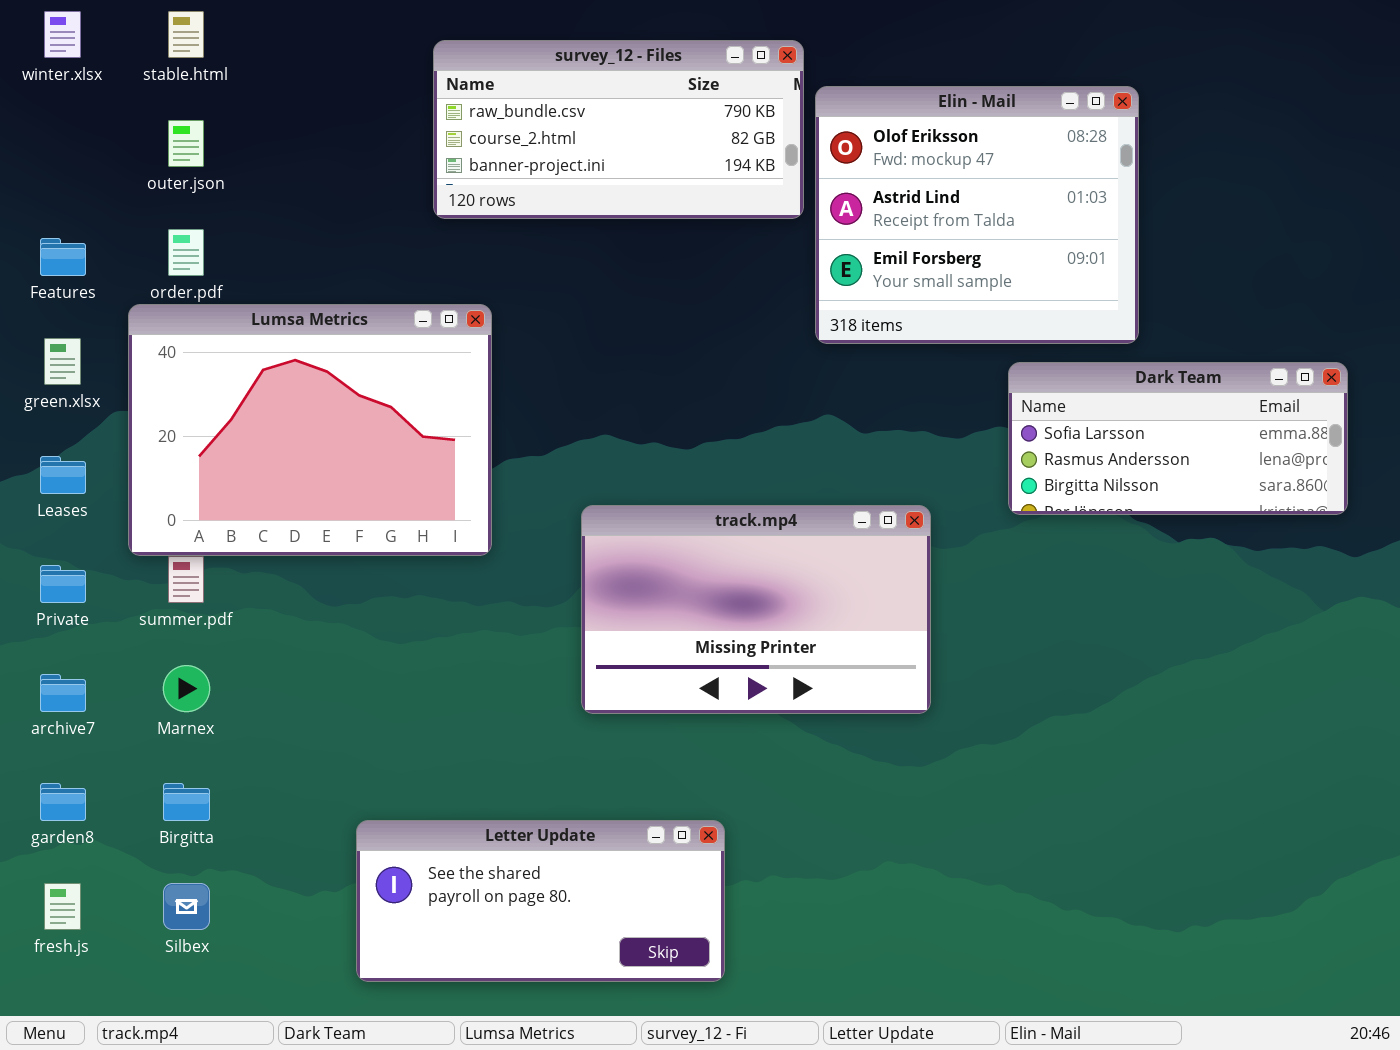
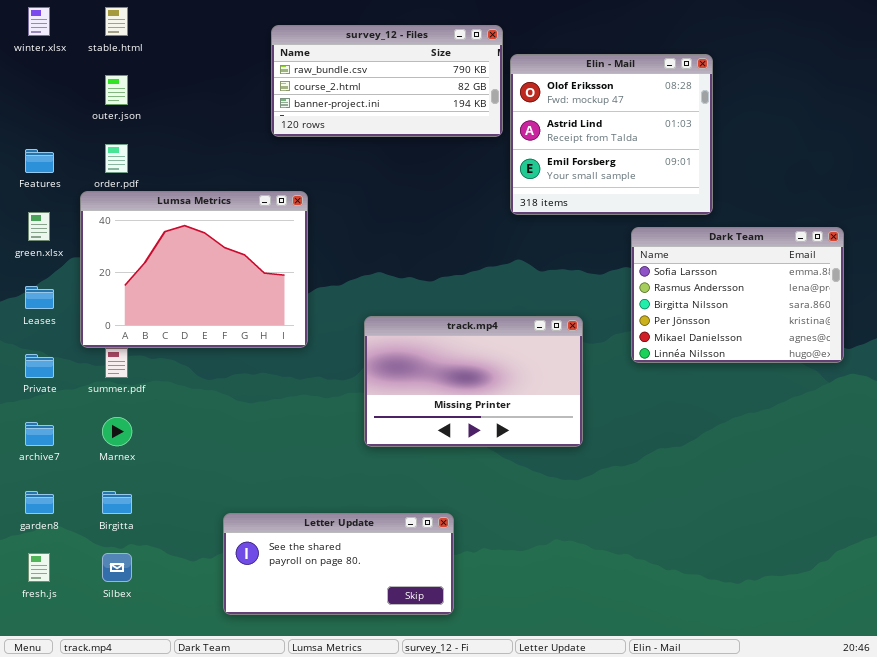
Dark Team: [1008,362,1348,515] -> [631,227,844,363], resized

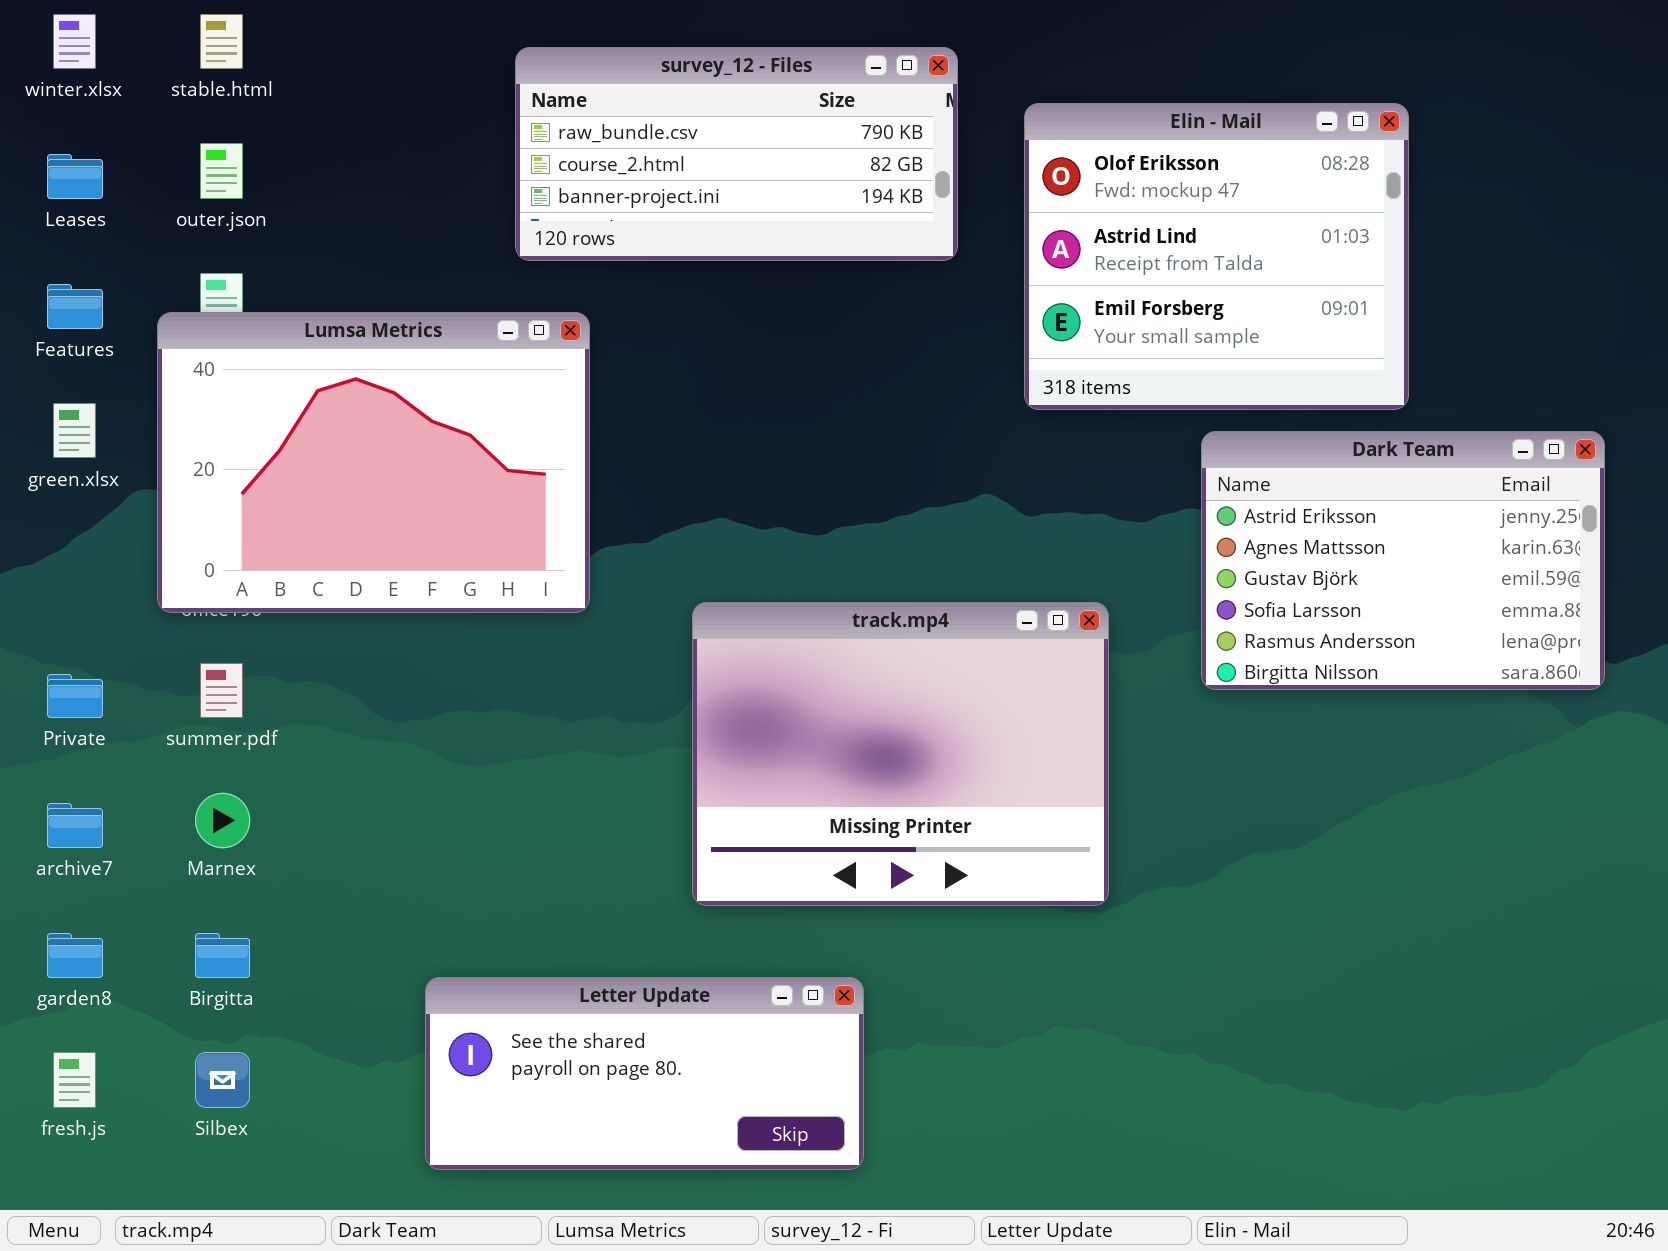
Elin - Mail: [510,54,713,215] -> [1024,103,1409,410], moved
Lumsa Metrics: [80,191,308,348] -> [157,312,590,613], moved
Dark Team: [631,227,844,363] -> [1201,431,1605,690], scrolled up 3 rows
Leases: [25,286,54,309] -> [47,154,103,199], moved
track.mp4: [364,316,583,447] -> [692,602,1109,906], resized

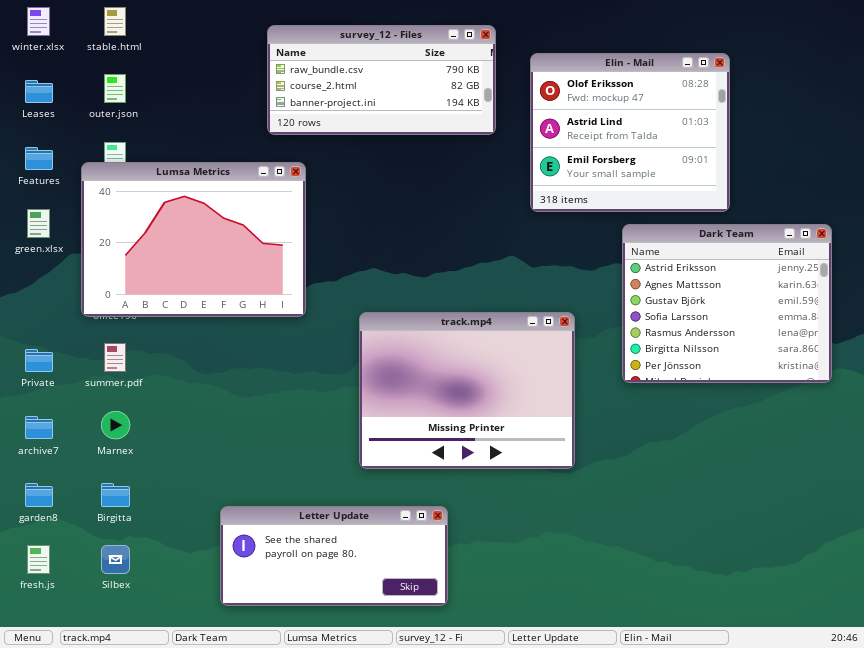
Dark Team: [1201,431,1605,690] -> [622,224,832,383], resized

